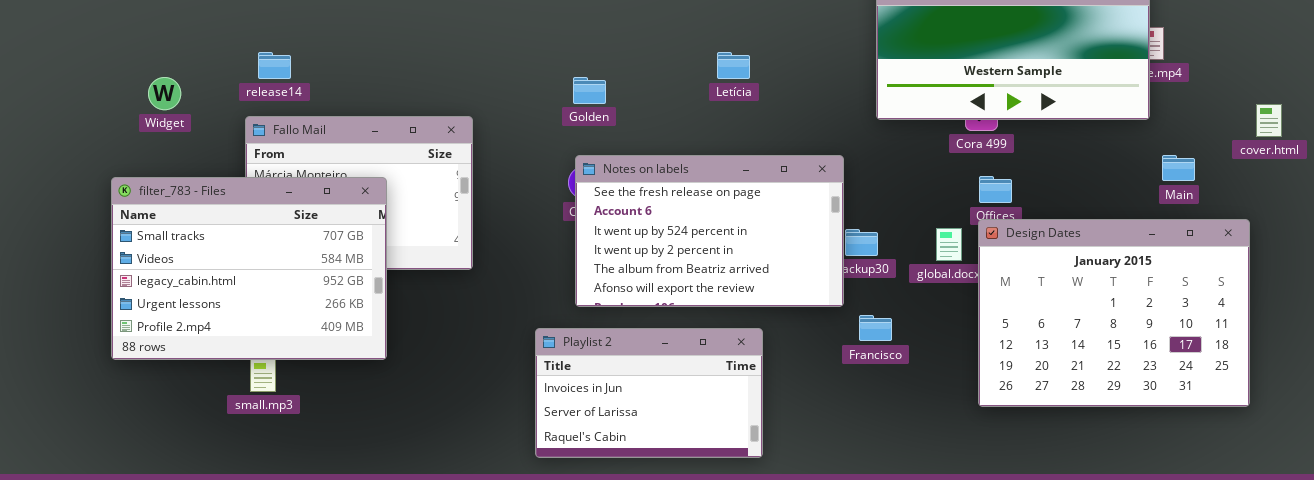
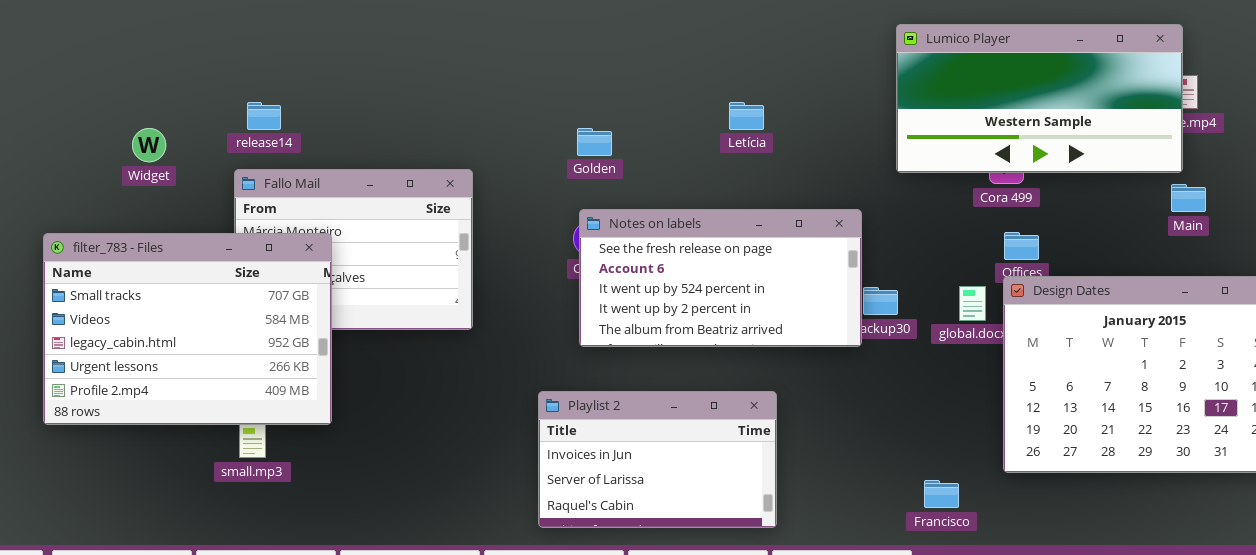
Notes on labels: [575,155,844,307] -> [579,209,862,347], resized
Main: [1162,155,1195,181] -> [1171,184,1206,212], moved
filter_783 - Files: [111,177,387,360] -> [43,233,332,425], moved
Francisco: [859,315,892,341] -> [924,480,959,508], moved

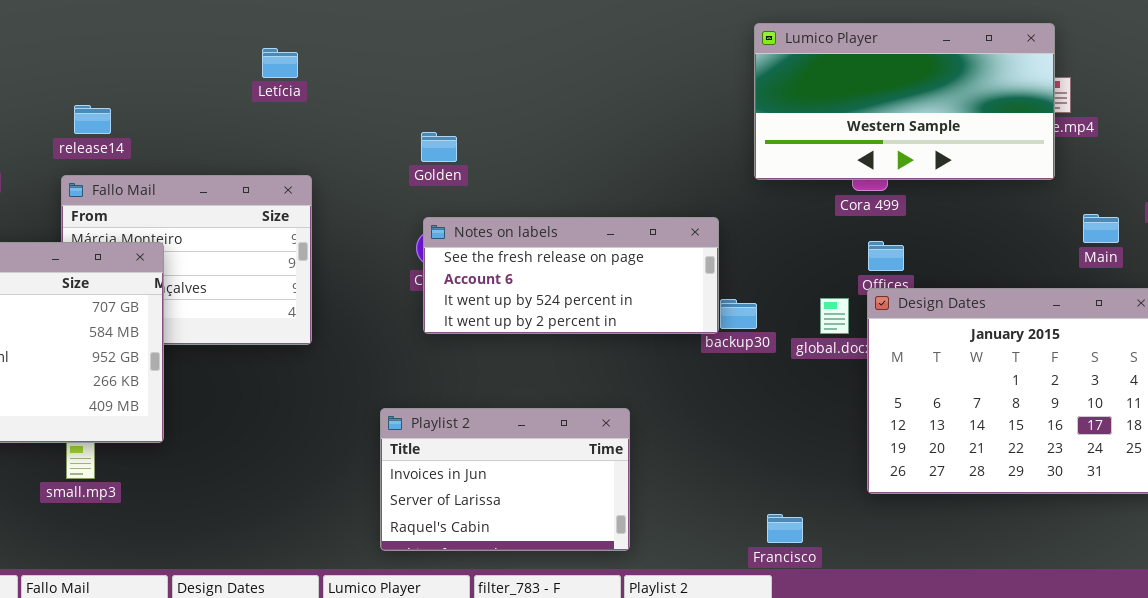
Letícia: [729,102,764,130] -> [262,48,298,78], moved
Main: [1171,184,1206,212] -> [1083,214,1119,243], moved
Notes on labels: [579,209,862,347] -> [423,217,719,334], resized
Francisco: [924,480,959,508] -> [767,514,803,543], moved

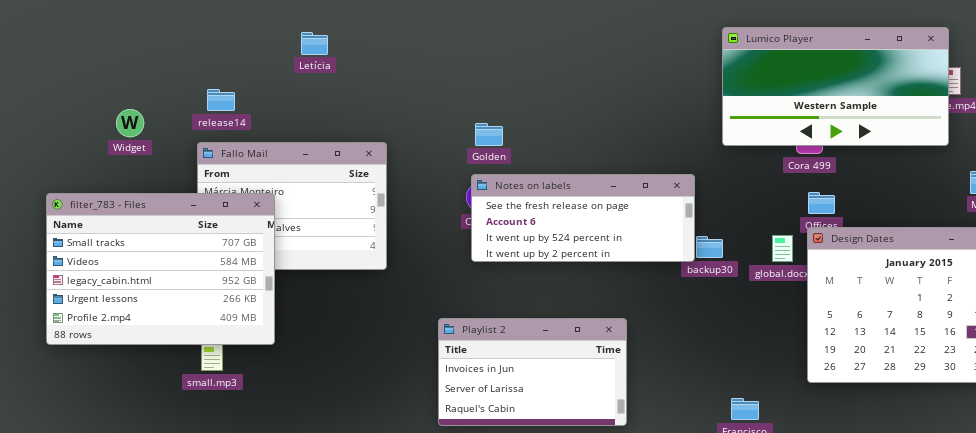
Letícia: [262,48,298,78] -> [301,32,328,55], moved
Golden: [421,132,457,162] -> [475,123,503,146], moved

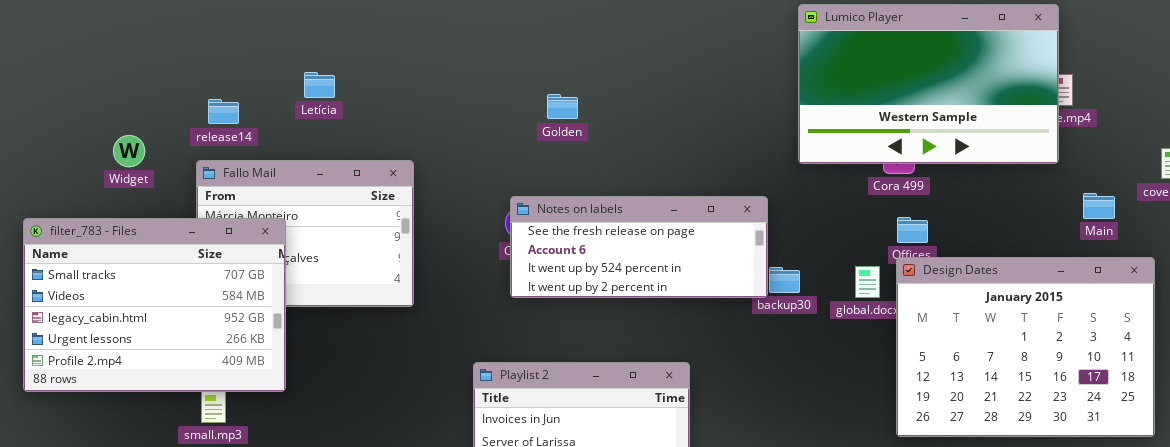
Lumico Player: [722,27,949,146] -> [798,4,1059,164], resized
Letícia: [301,32,328,55] -> [304,72,335,98], moved
Widget: [116,109,144,137] -> [113,135,145,167], moved
Golden: [475,123,503,146] -> [547,94,578,119], moved

